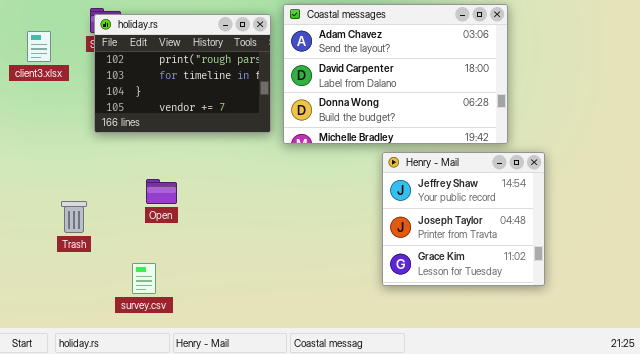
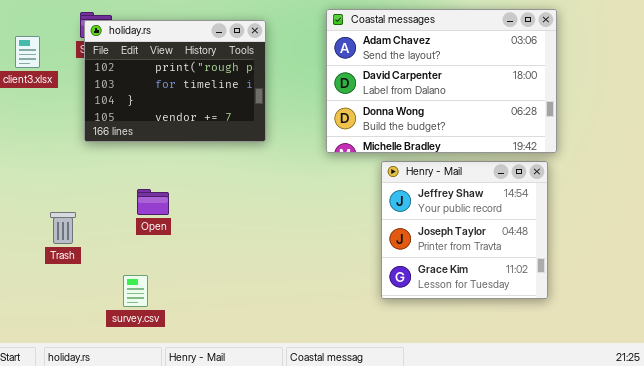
Coastal messages: [283,4,508,144] -> [326,9,557,153], moved

